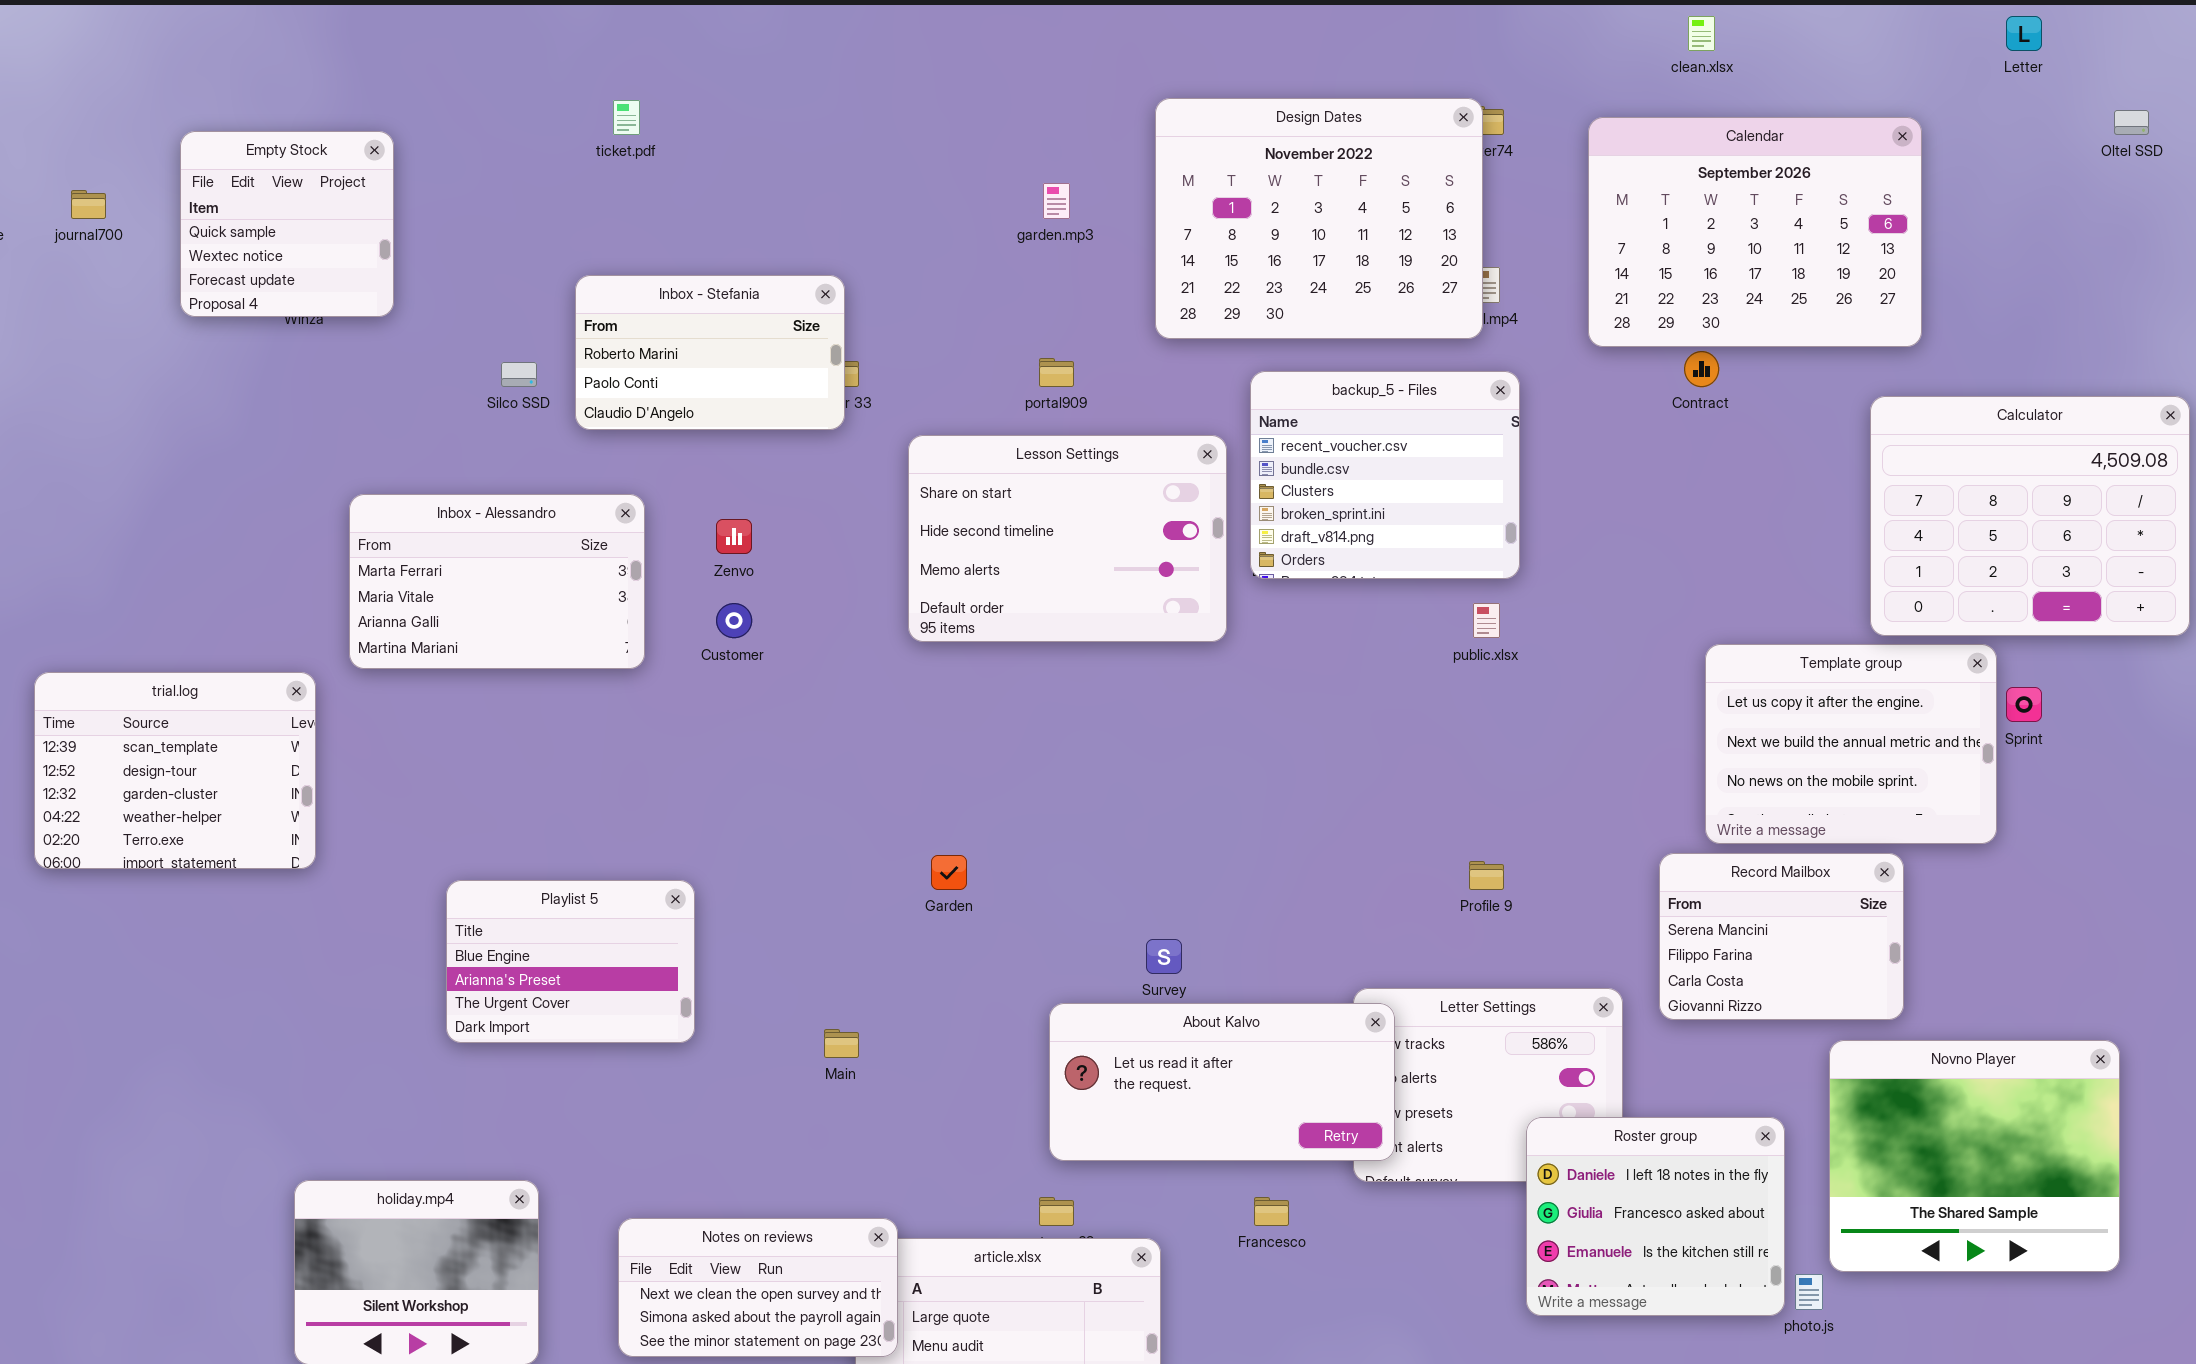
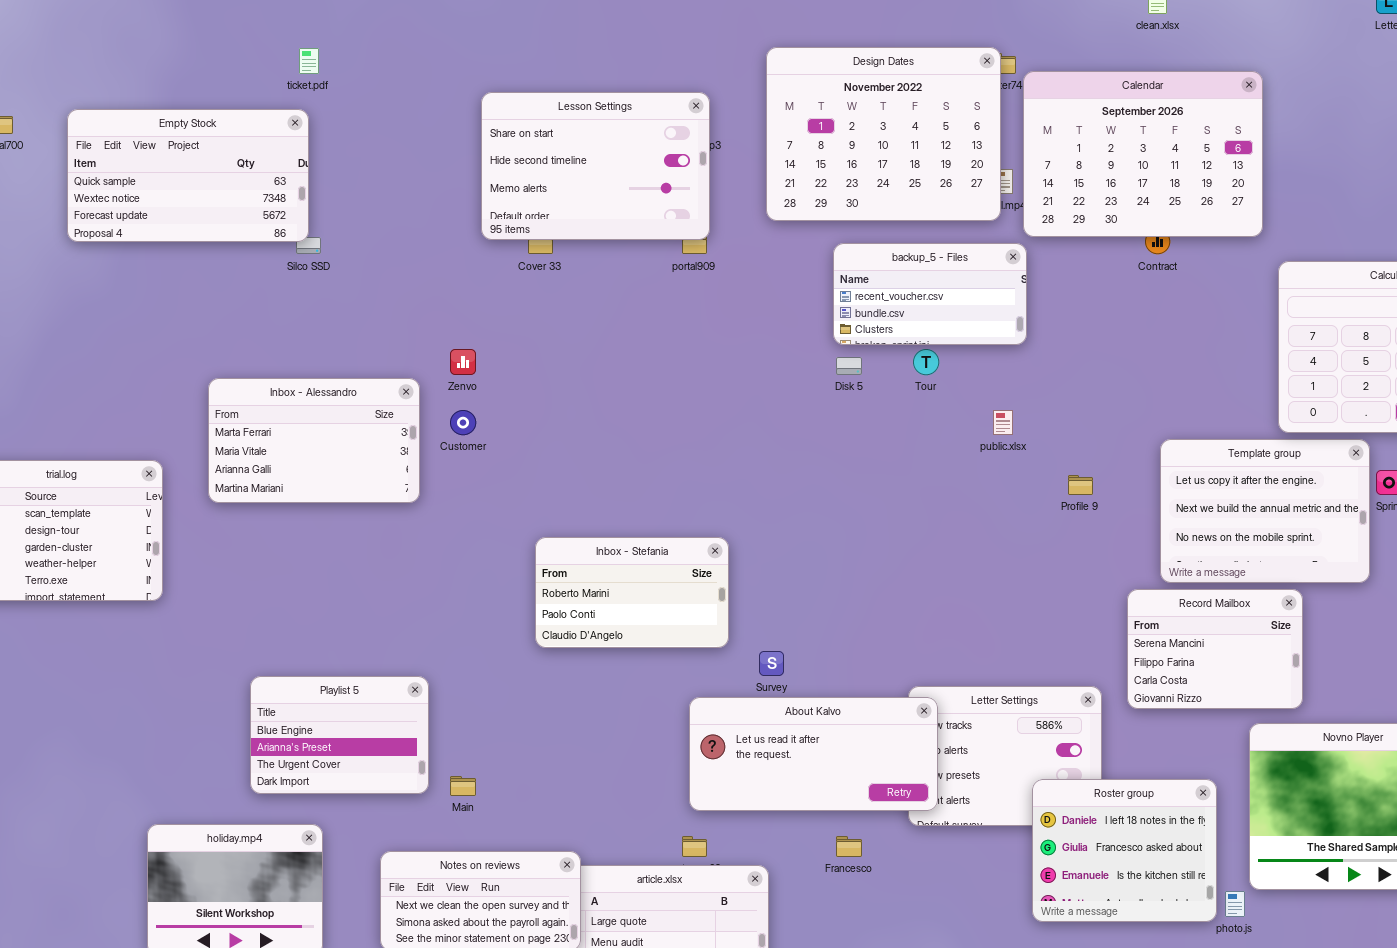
ticket.pdf: [613,100,640,135] -> [299,48,319,74], moved
Calendar: [1588,117,1922,347] -> [1023,71,1263,237], moved
Empty Stock: [180,131,394,317] -> [67,109,309,242], moved, resized
Inbox - Stefania: [575,275,845,430] -> [535,537,729,648], moved
backup_5 - Files: [1250,371,1520,579] -> [833,243,1027,345], resized
Lesson Settings: [908,435,1227,642] -> [481,92,710,240], moved
Inbox - Alessandro: [349,494,645,669] -> [208,378,420,503], moved
Profile 9: [1469,861,1504,890] -> [1068,475,1093,495], moved
Playlist 5: [446,880,695,1043] -> [250,676,429,794], moved
Main: [824,1029,859,1058] -> [450,776,476,796], moved

